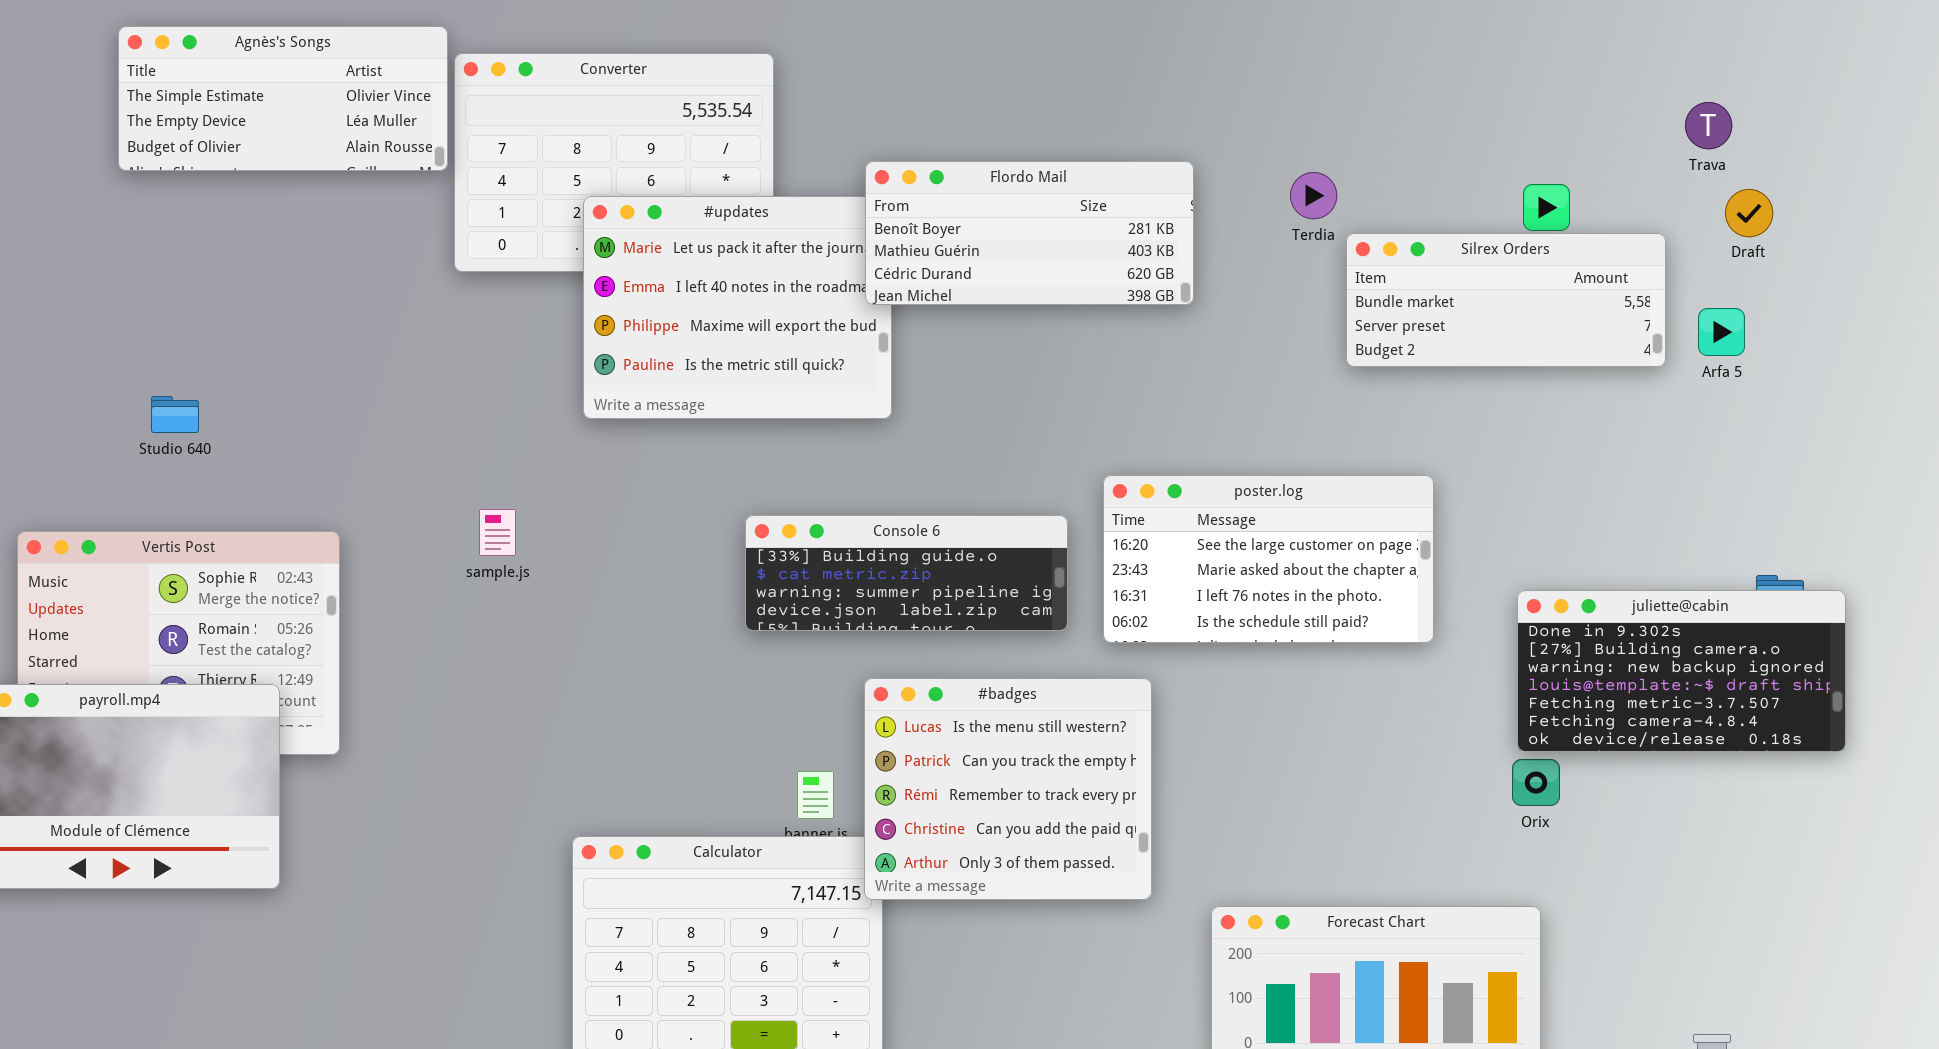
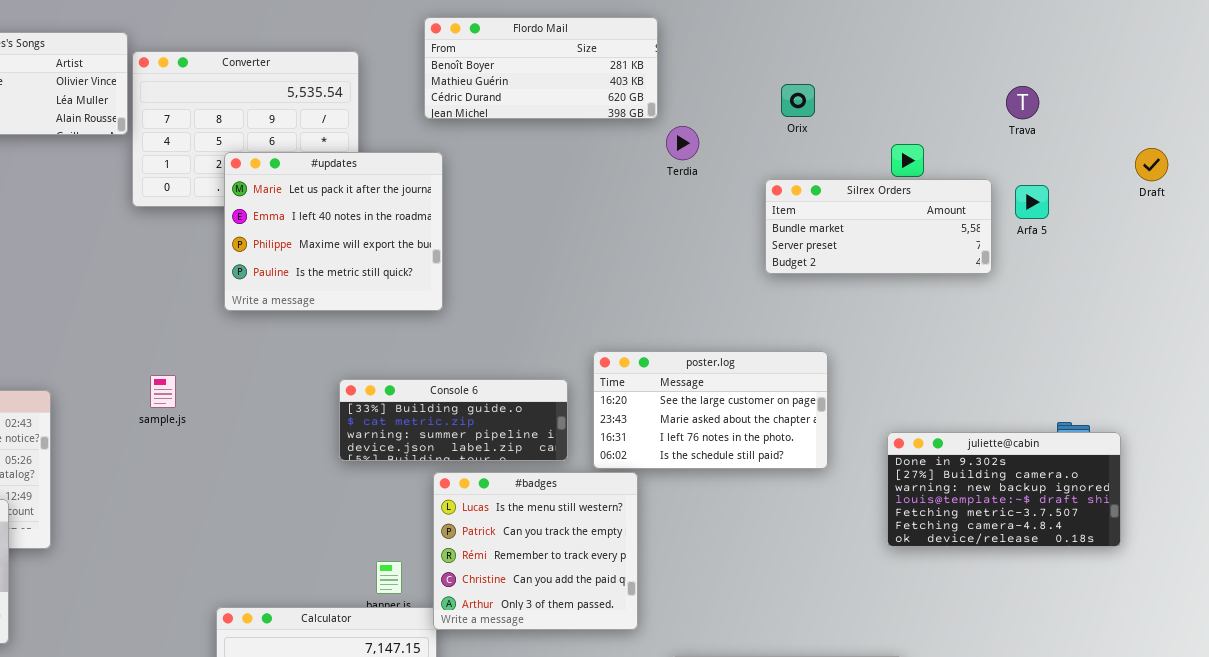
Flordo Mail: [865,161,1194,305] -> [424,17,658,119], moved
Terdia: [1290,172,1337,219] -> [666,126,699,160], moved
Draft: [1725,189,1773,237] -> [1135,148,1168,181], moved
Arfa 5: [1698,308,1745,356] -> [1015,185,1049,219], moved
#badges: [864,678,1152,900] -> [433,472,638,630], moved
Orix: [1512,759,1560,806] -> [781,84,815,117], moved

